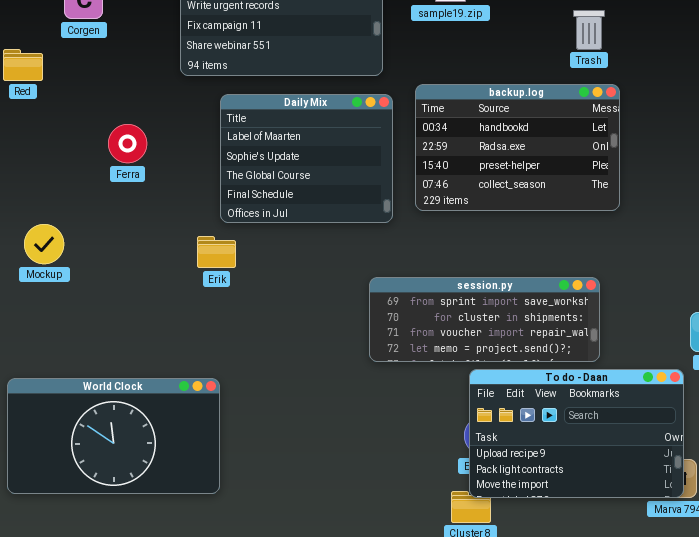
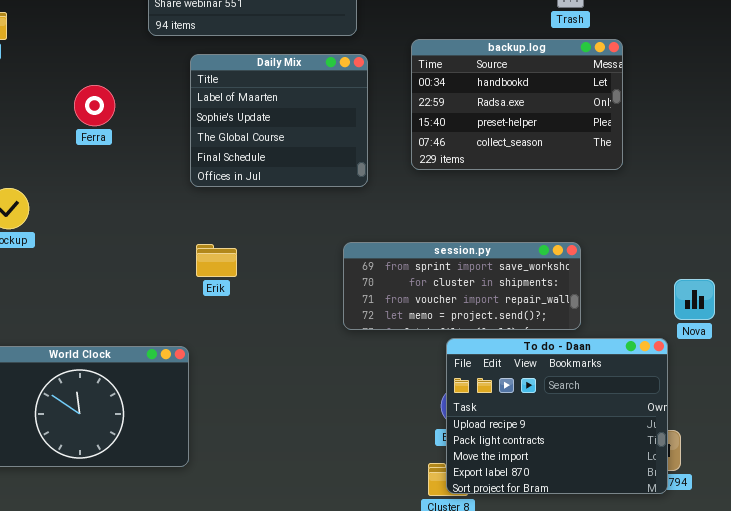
backup.log: [415,84,620,211] -> [411,39,623,170], moved
Erik: [197,236,236,268] -> [196,244,237,277], moved
To do - Daan: [469,369,684,498] -> [446,338,668,494], resized

